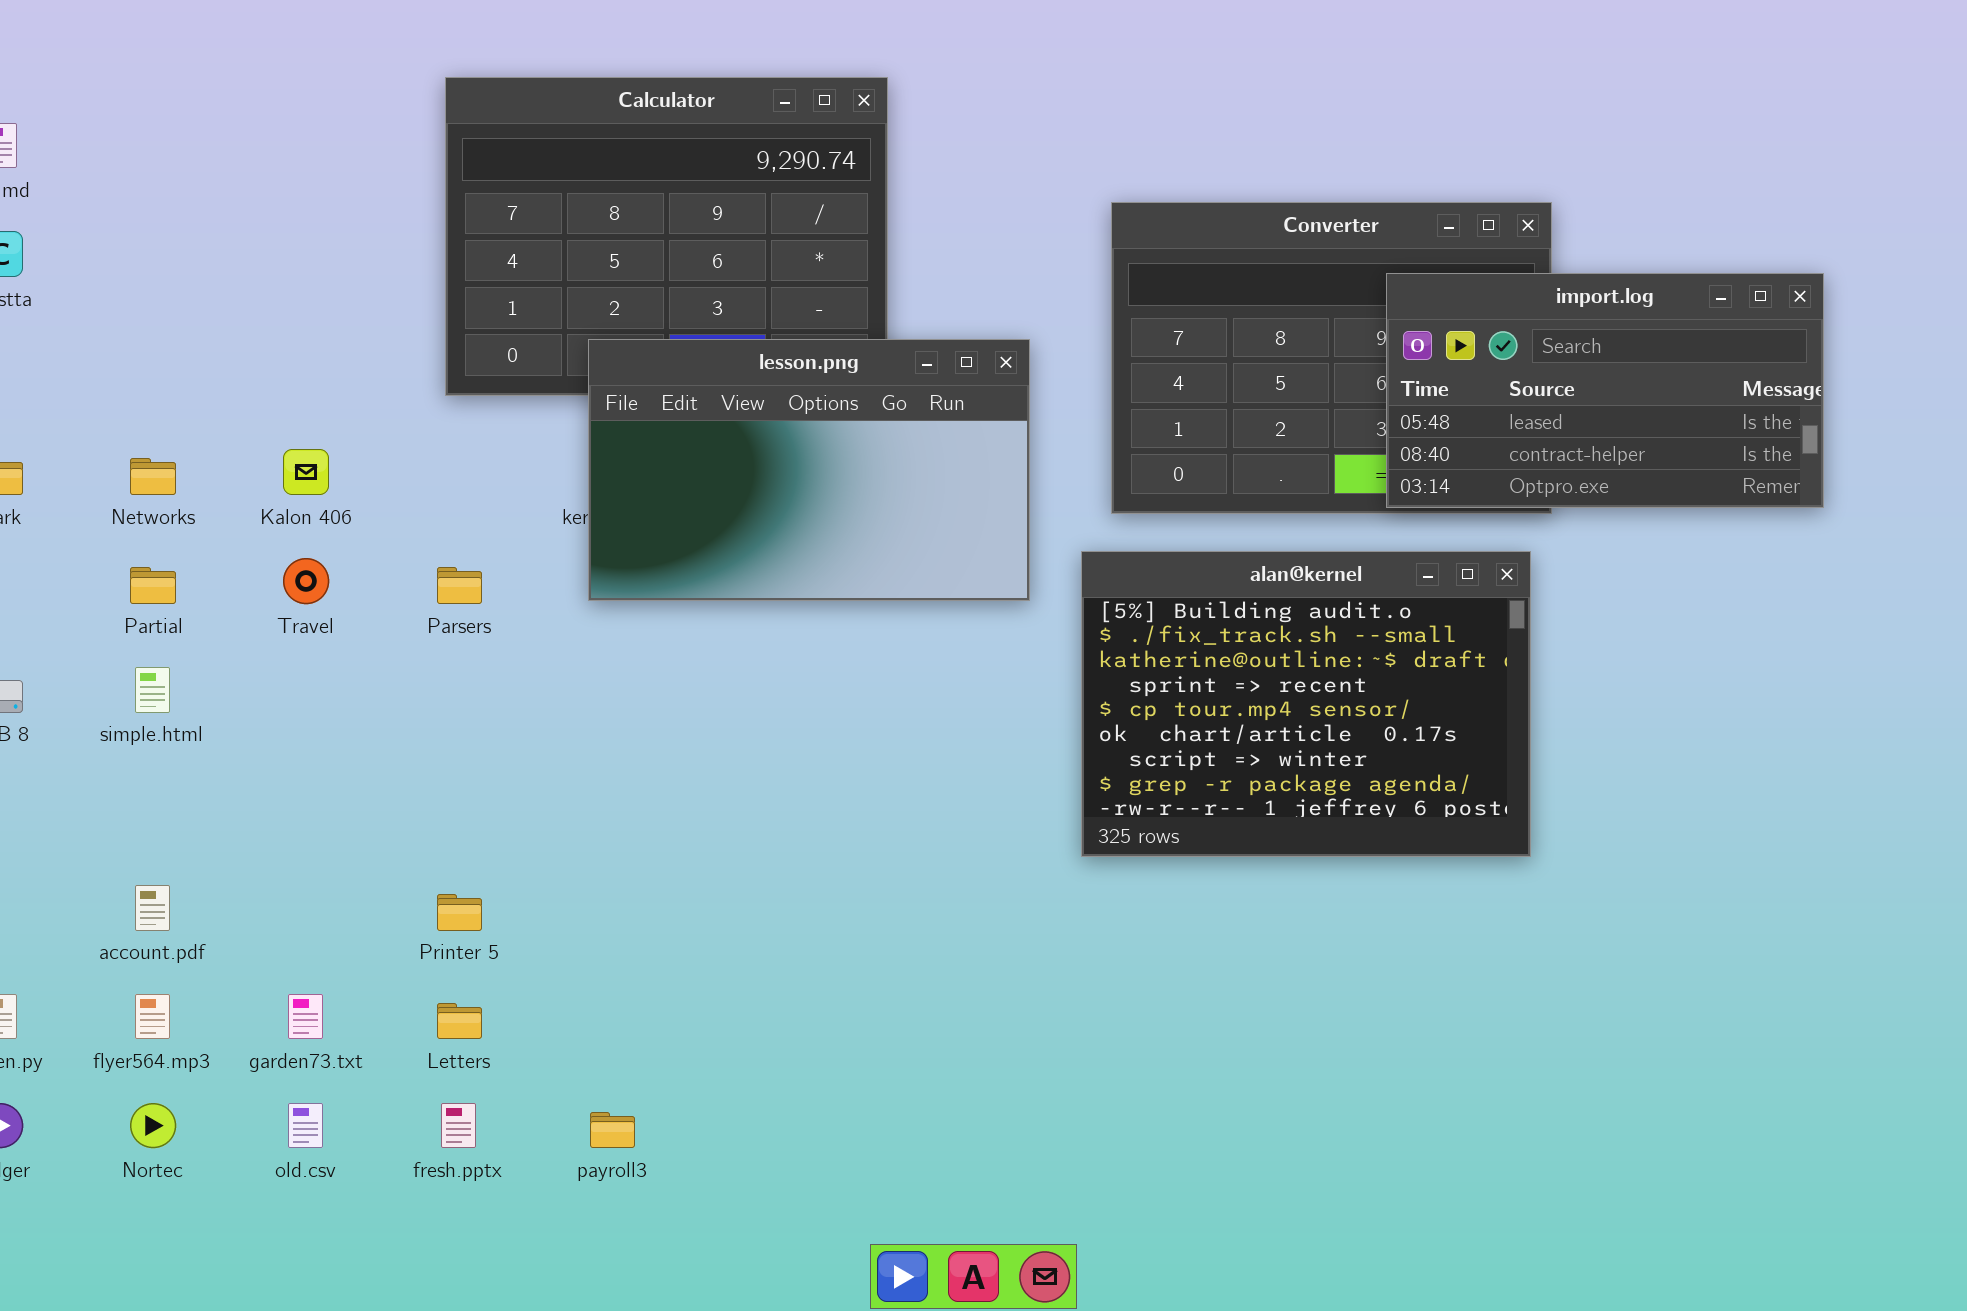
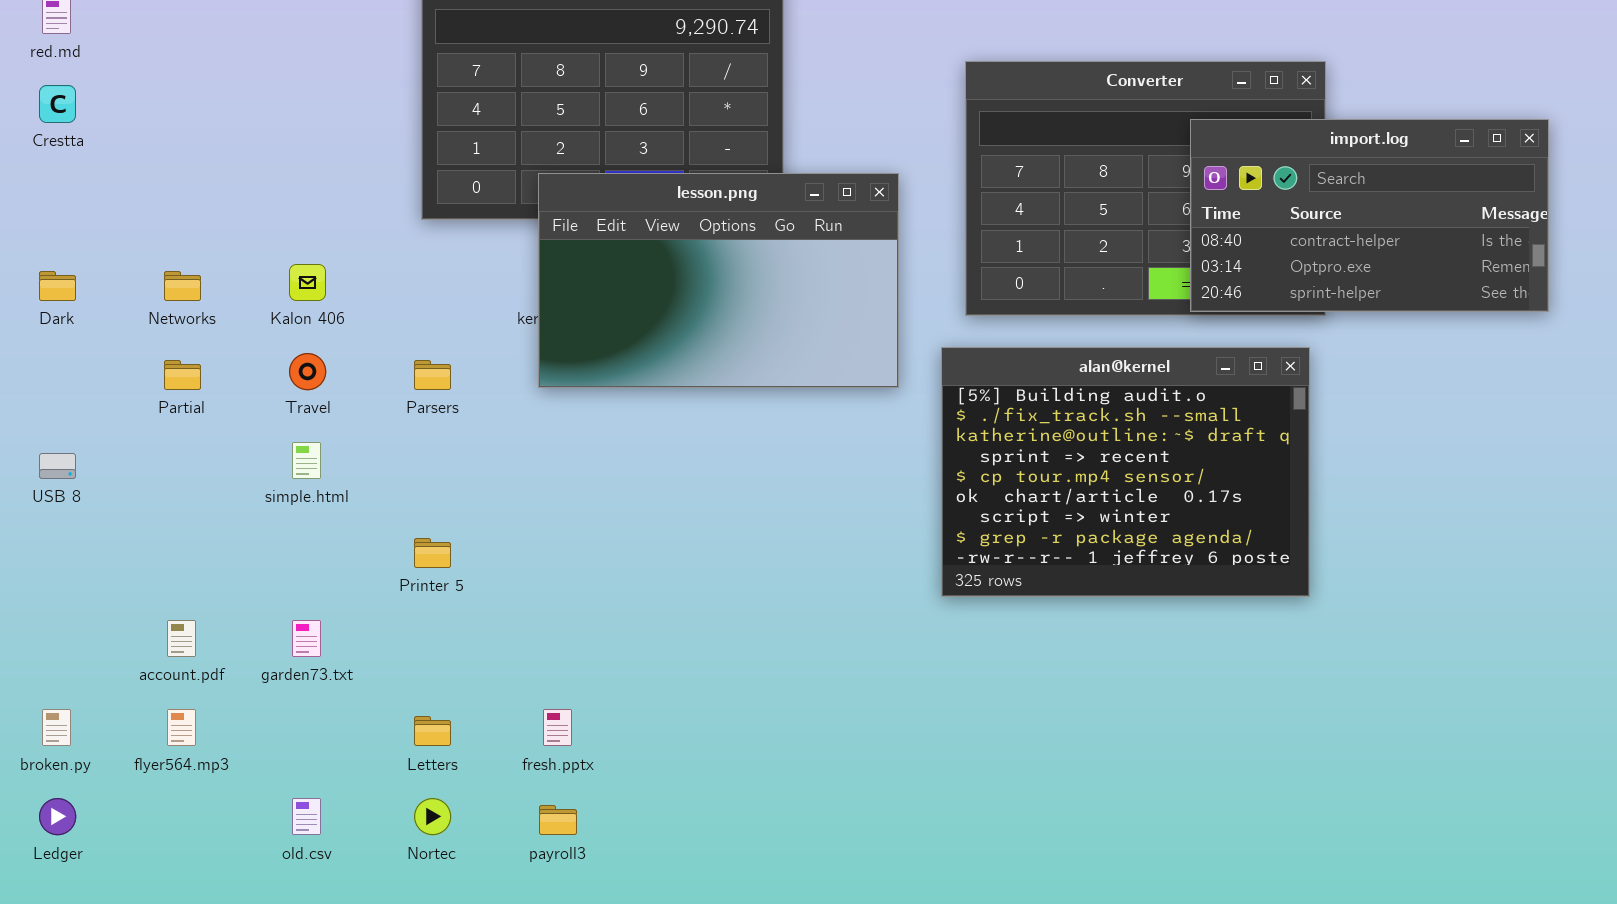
import.log: [1386,273,1824,508] -> [1190,119,1549,312], scrolled down 1 row
simple.html: [135,667,170,713] -> [292,442,321,479], moved
Printer 5: [437,894,482,931] -> [414,538,451,568], moved
garden73.txt: [288,994,323,1039] -> [292,620,321,657], moved
Nortec: [130,1103,176,1148] -> [414,798,451,835], moved
fresh.pptx: [441,1103,476,1148] -> [543,709,572,746], moved

